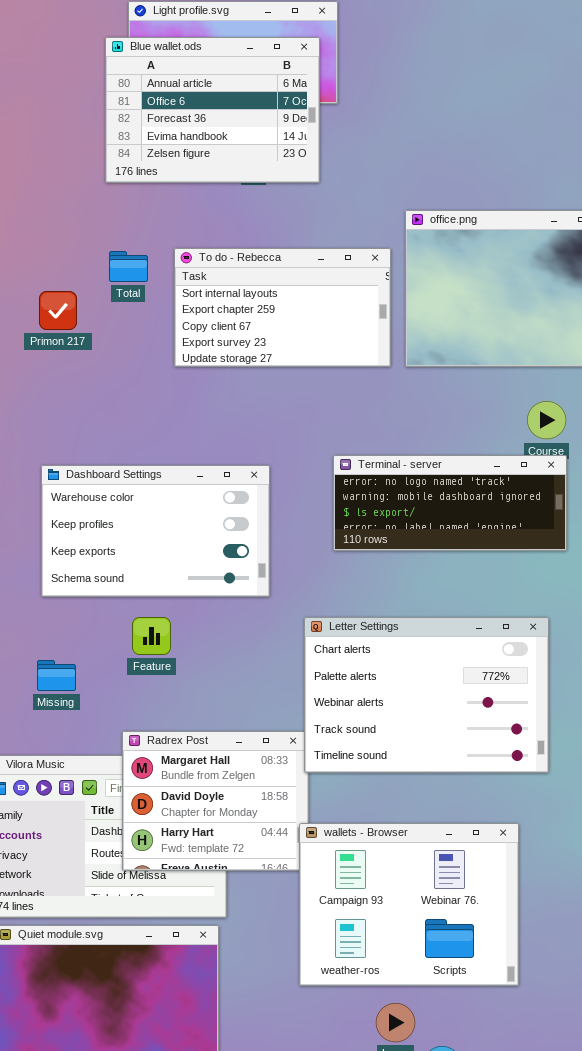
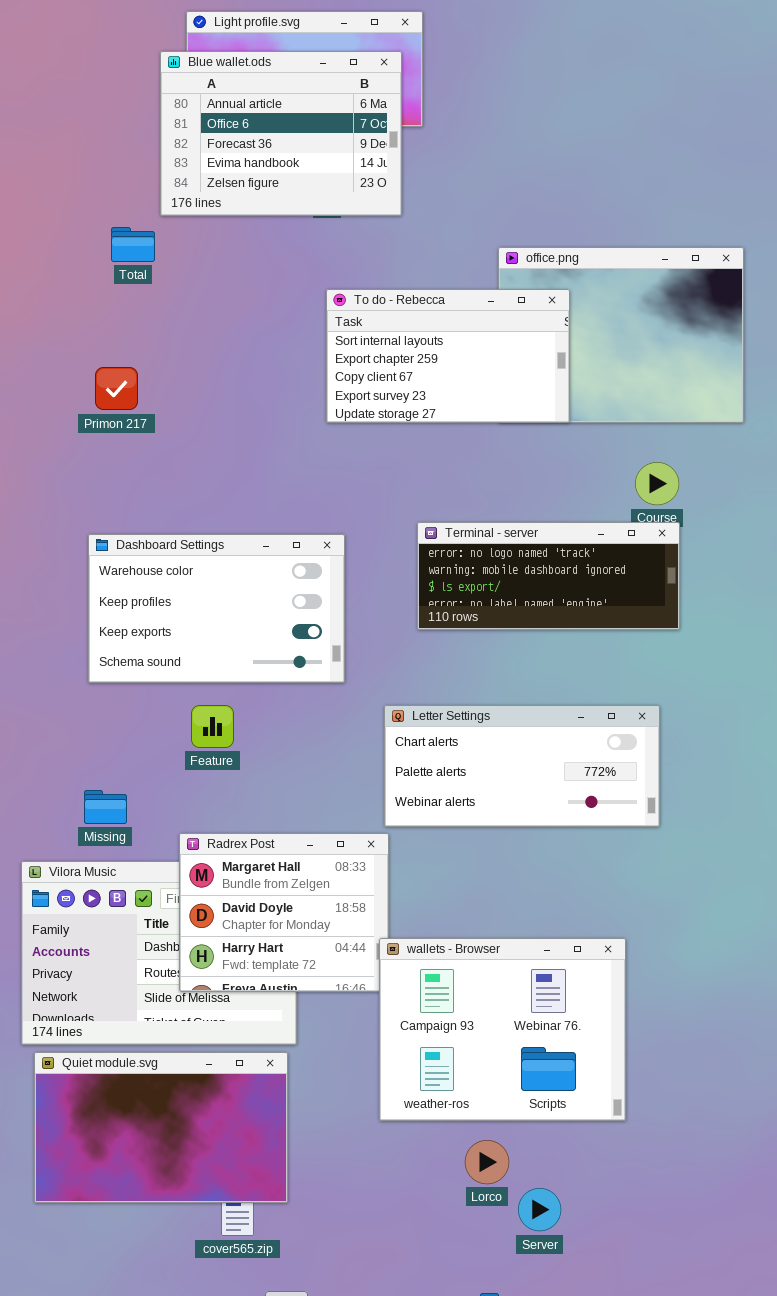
To do - Rebecca: [174,248,391,367] -> [326,289,570,423], moved
Total: [109,251,148,282] -> [111,227,155,262], moved
Primon 217: [39,291,77,330] -> [95,367,138,410], moved
Letter Settings: [304,617,549,773] -> [384,705,660,827], resized
Missing: [37,660,76,691] -> [84,790,127,824], moved

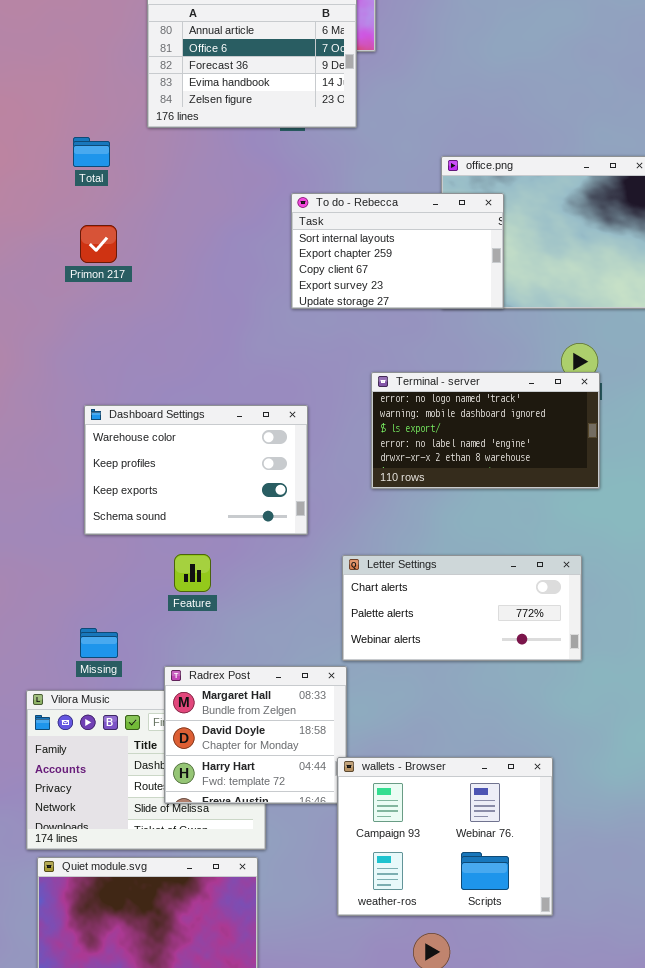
Total: [111,227,155,262] -> [73,137,110,167], moved
Primon 217: [95,367,138,410] -> [80,225,117,263], moved
Terminal - server: [417,522,680,630] -> [371,372,600,489], resized

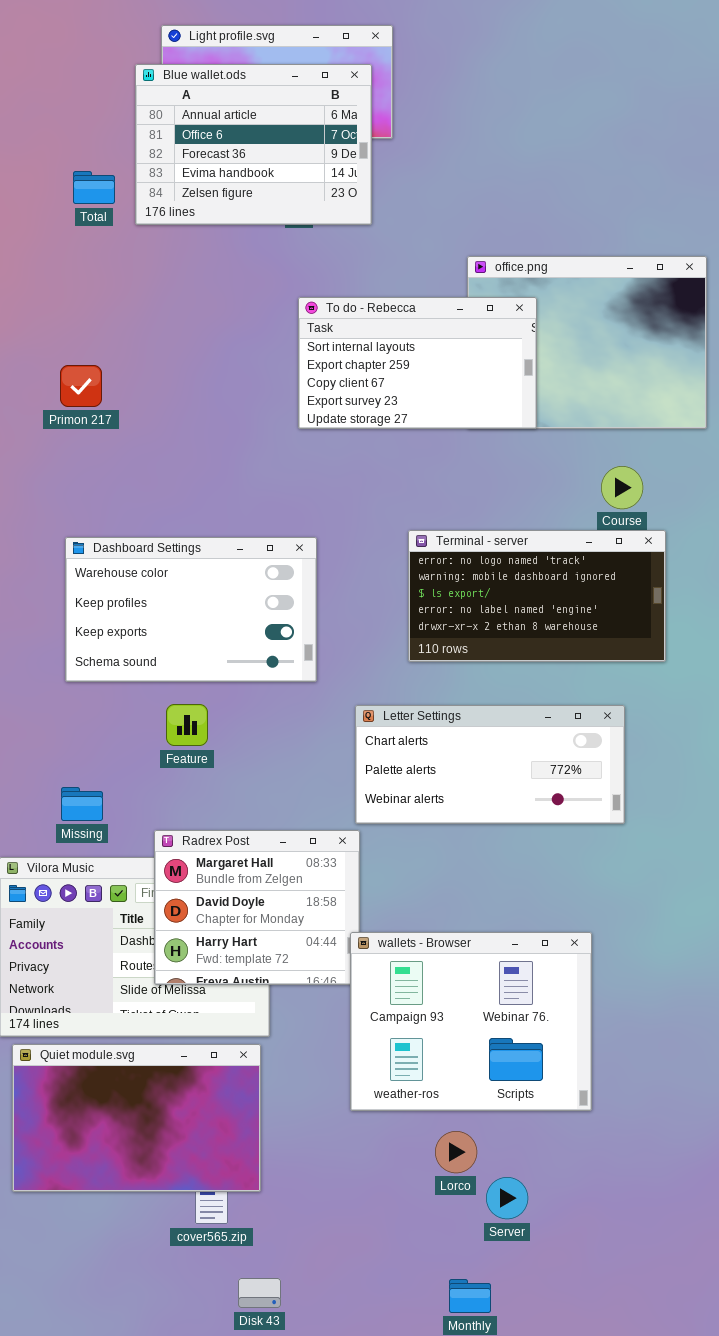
Total: [73,137,110,167] -> [73,171,115,204], moved
Primon 217: [80,225,117,263] -> [60,365,102,407], moved
Terminal - server: [371,372,600,489] -> [408,530,666,662], moved

